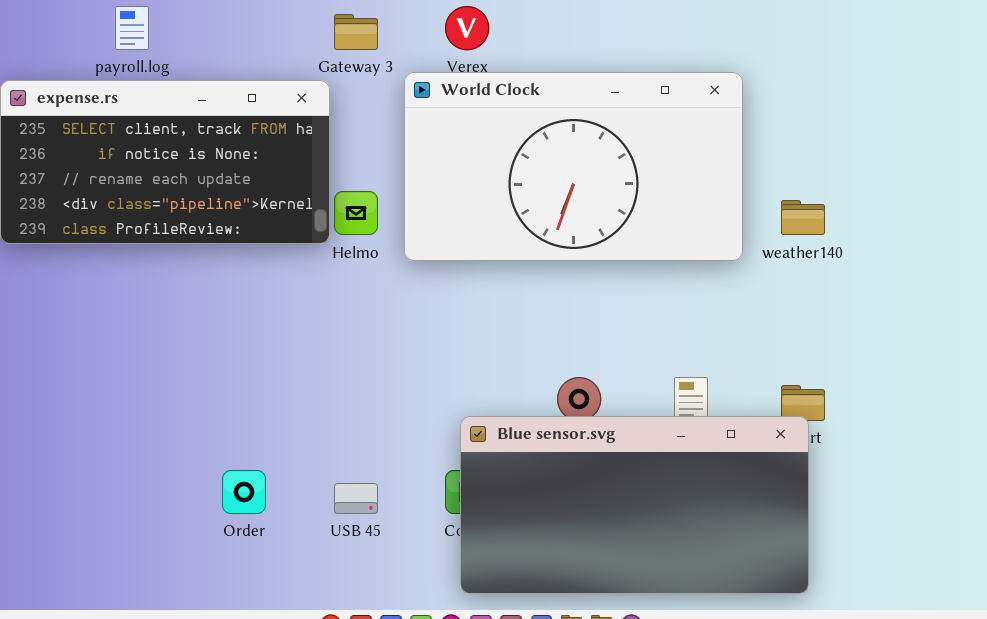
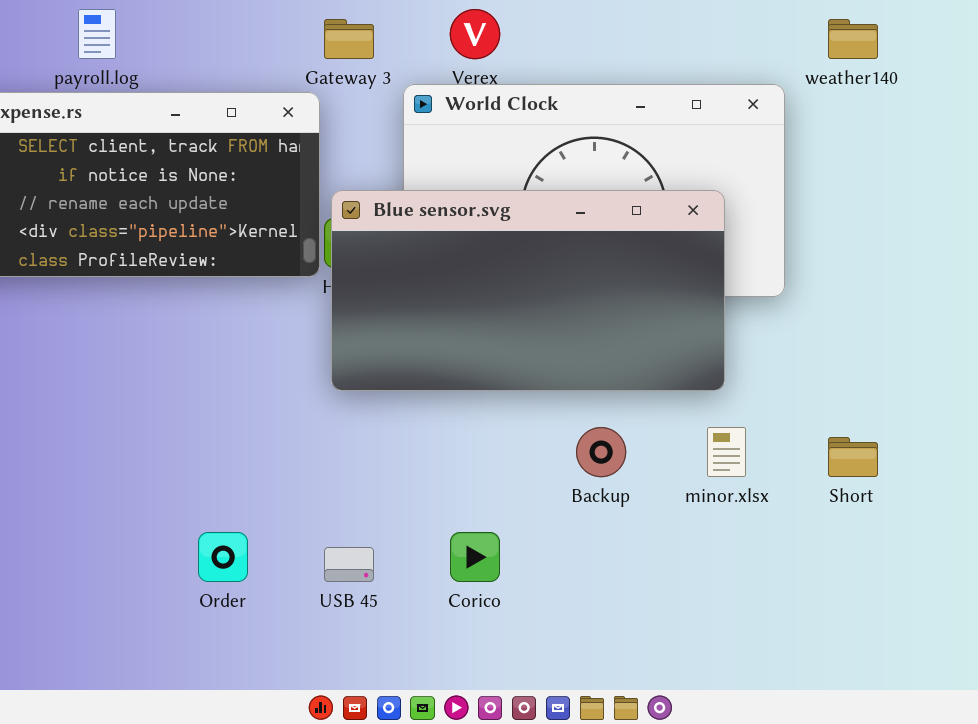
weather140: [781,200,825,235] -> [828,19,878,59], moved
Blue sensor.svg: [460,416,809,594] -> [331,190,725,391], moved

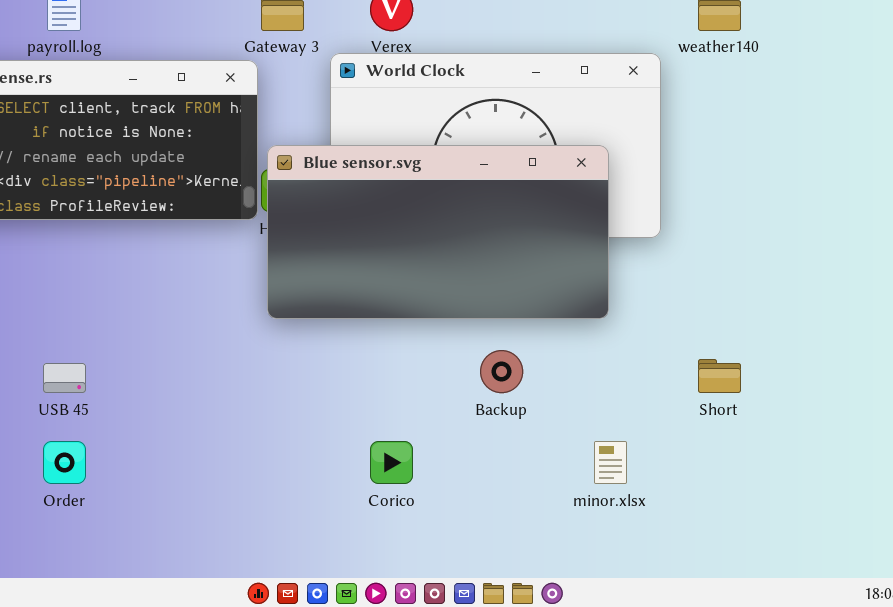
minor.xlsx: [707,427,746,477] -> [594,441,627,484], moved
Order: [198,532,248,582] -> [43,441,86,484], moved
USB 45: [324,547,374,582] -> [43,363,86,393], moved

